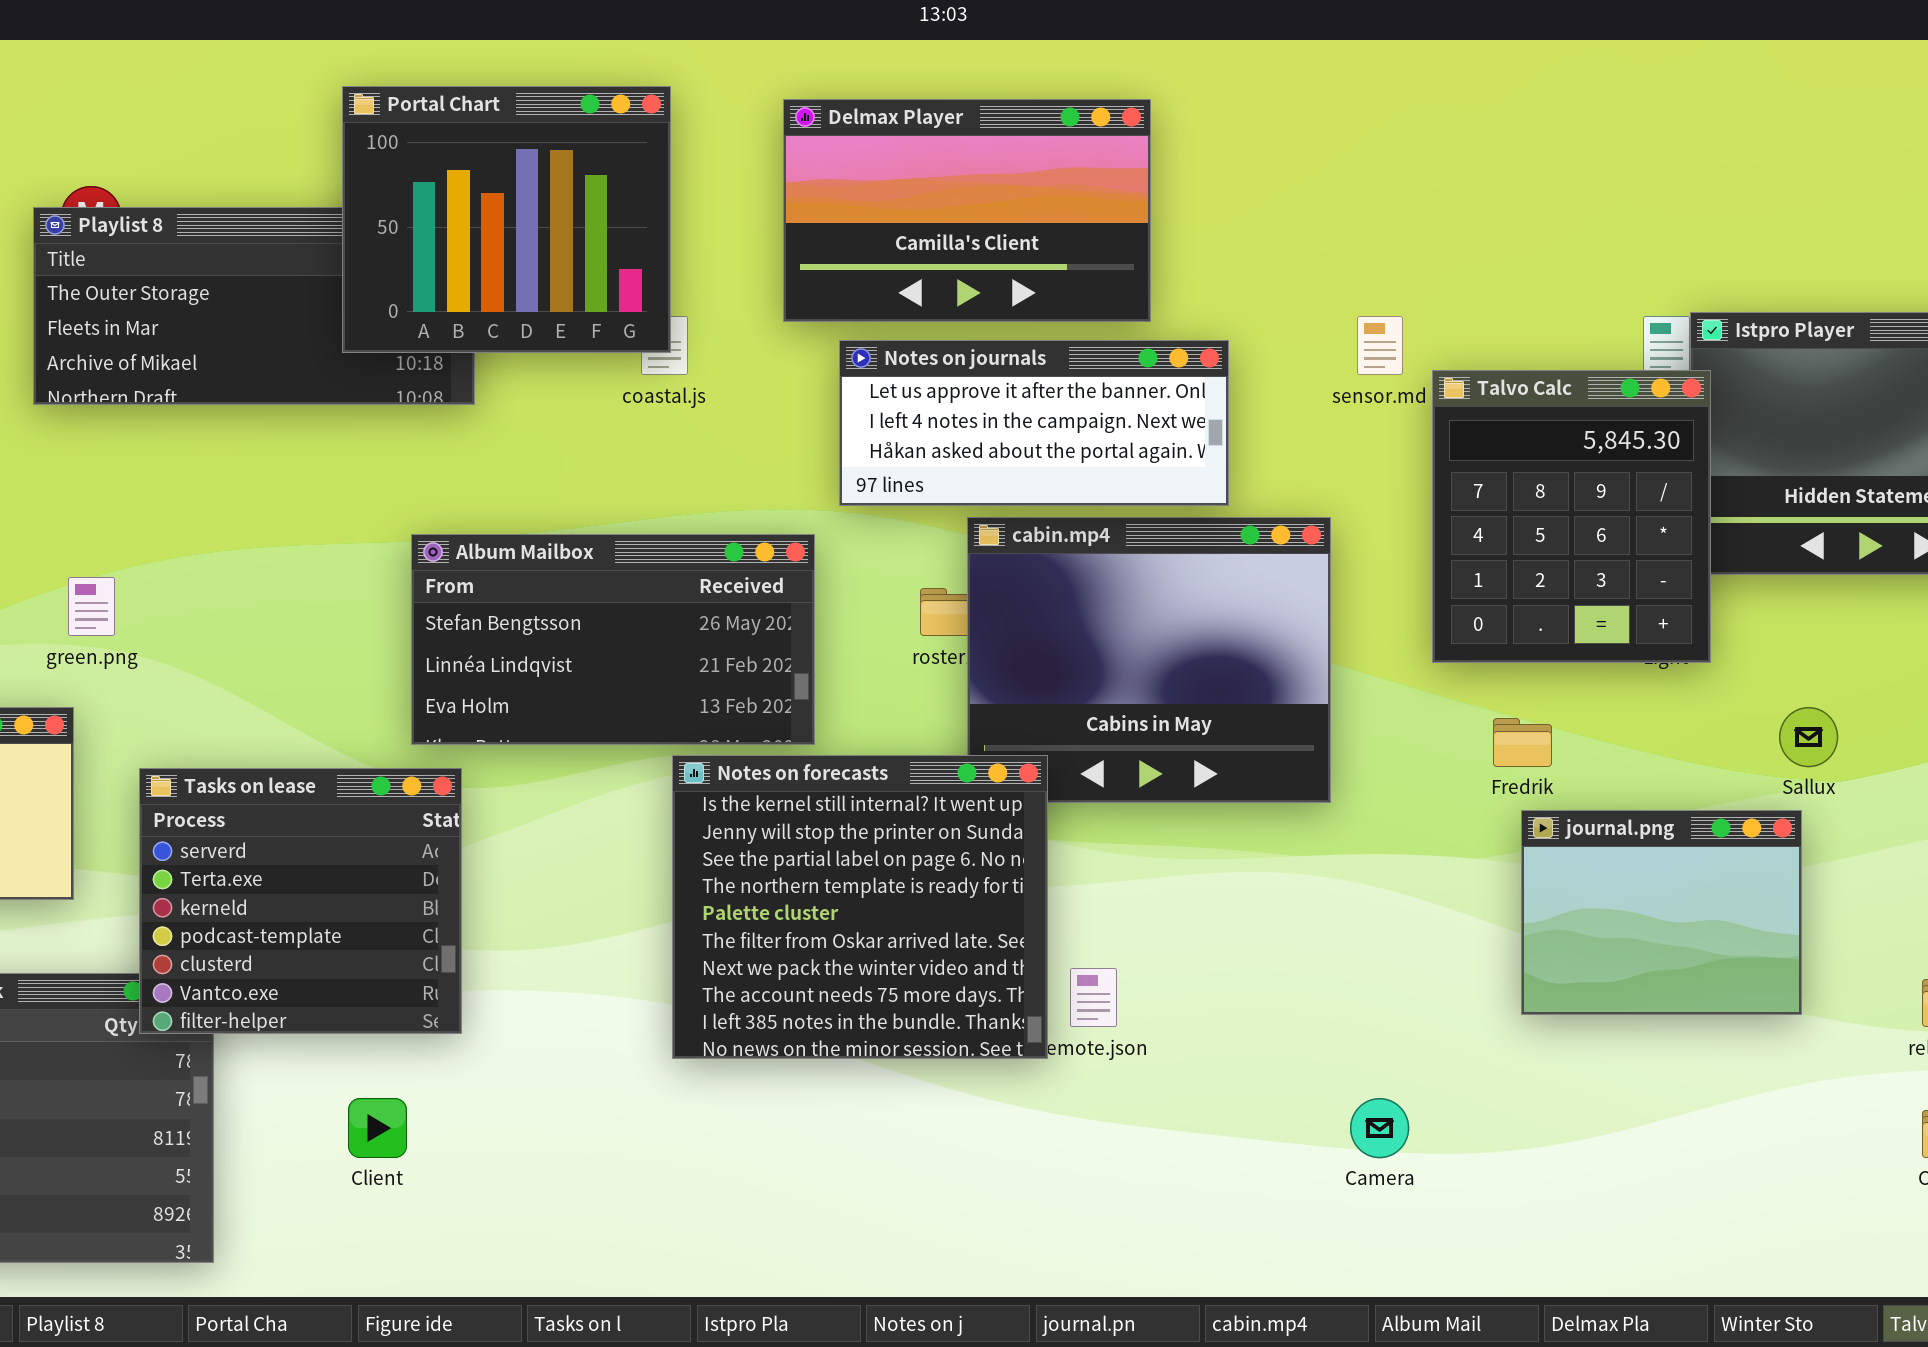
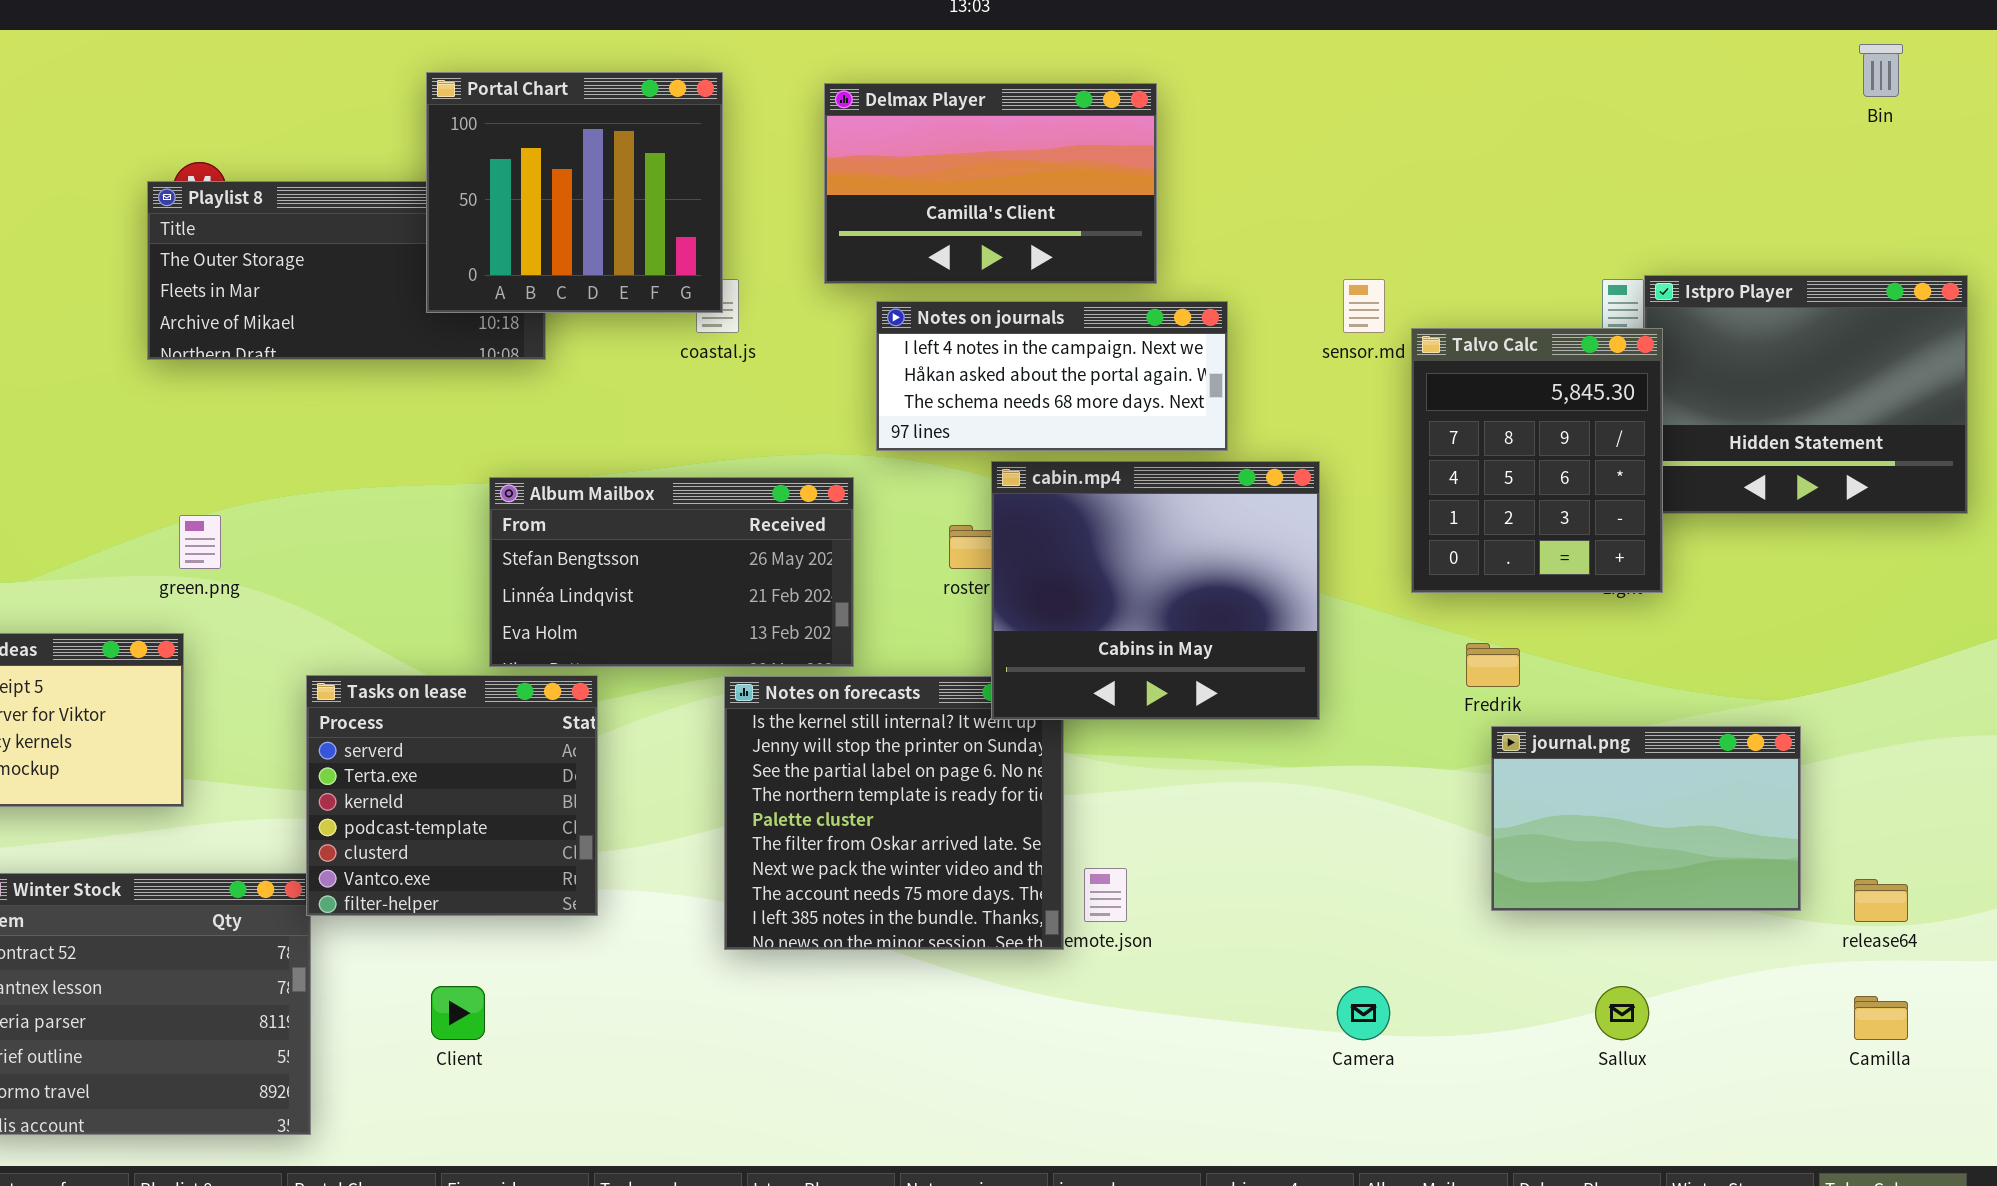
Notes on journals: [839,340,1229,506] -> [876,301,1228,451], scrolled down 1 row
cabin.mp4: [967,517,1331,803] -> [991,461,1320,720], raised
Sallux: [1779,707,1838,767] -> [1595,986,1649,1040], moved
Tasks on lease: [139,768,462,1034] -> [306,675,598,916], moved
journal.png: [1521,810,1802,1015] -> [1491,726,1801,911], resized

